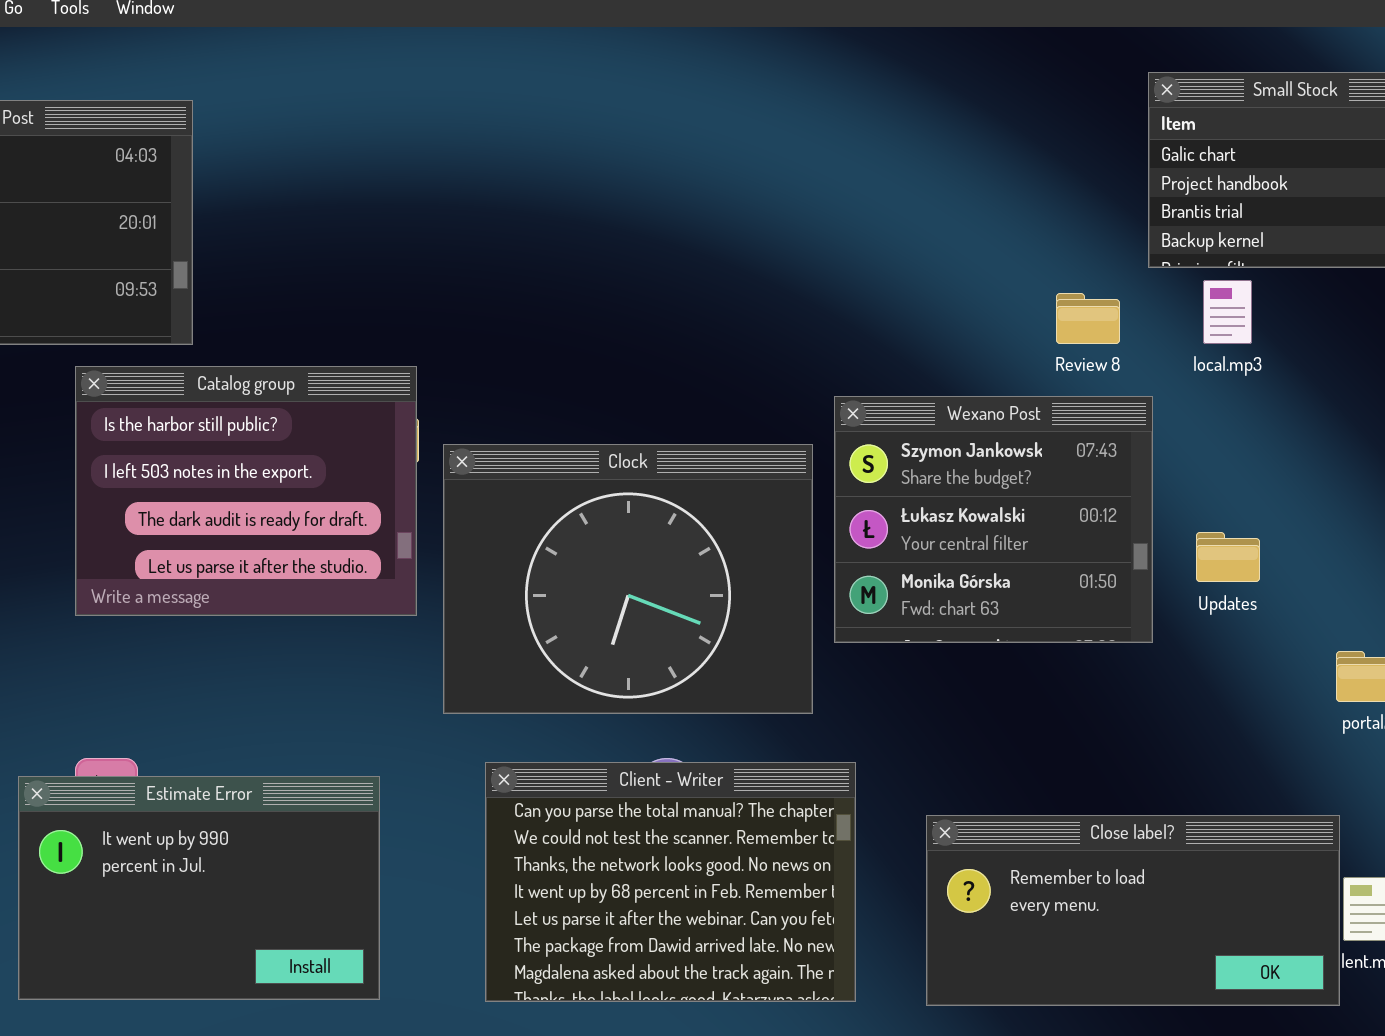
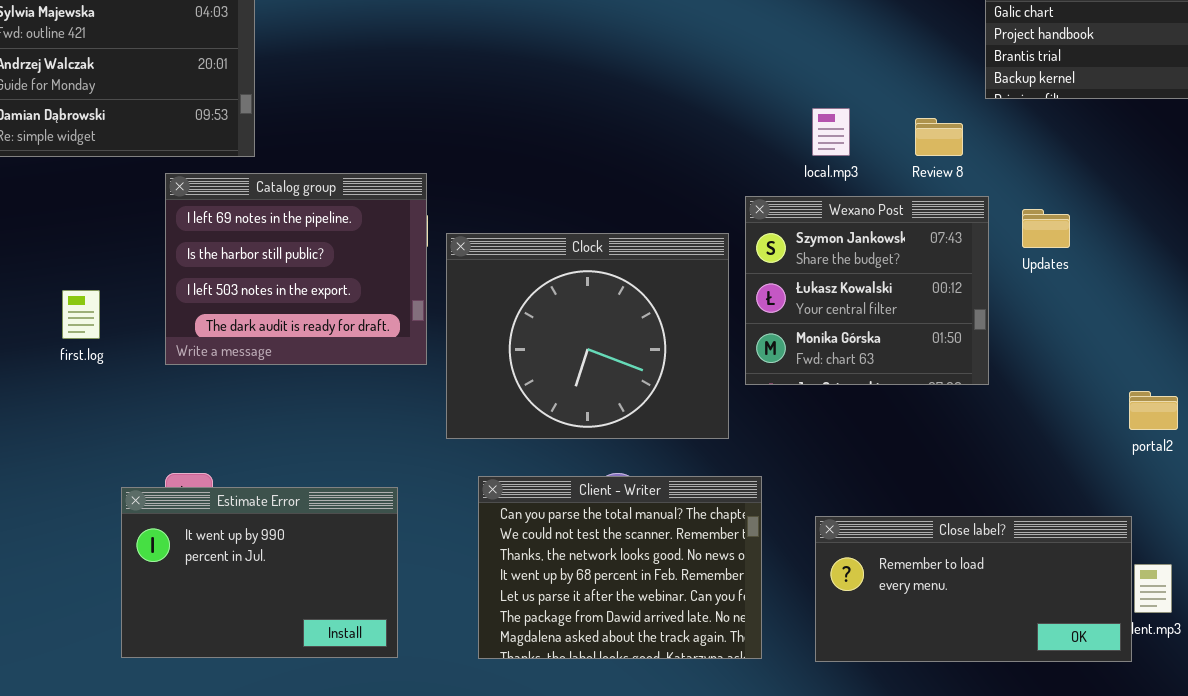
local.mp3: [1203,280,1252,344] -> [812,108,850,156], moved
Catalog group: [75,366,417,616] -> [165,173,427,365], scrolled up 1 row
Updates: [1196,532,1260,582] -> [1022,209,1070,248], moved

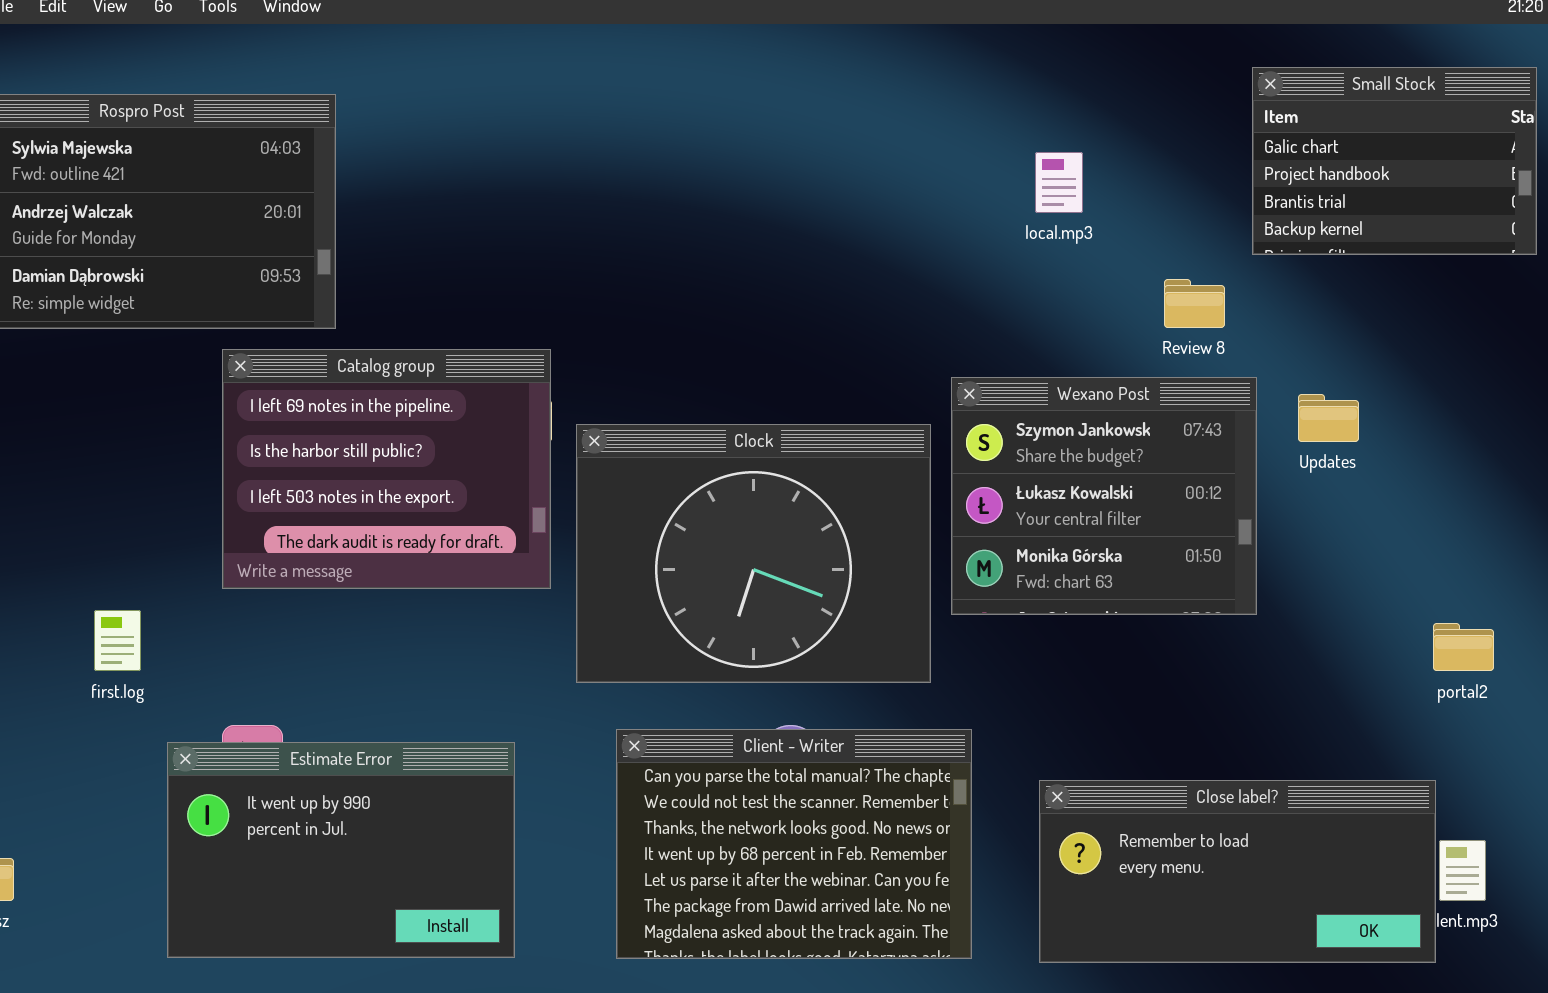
local.mp3: [812,108,850,156] -> [1035,152,1083,213], moved
first.log: [62,290,100,339] -> [94,610,141,671], moved

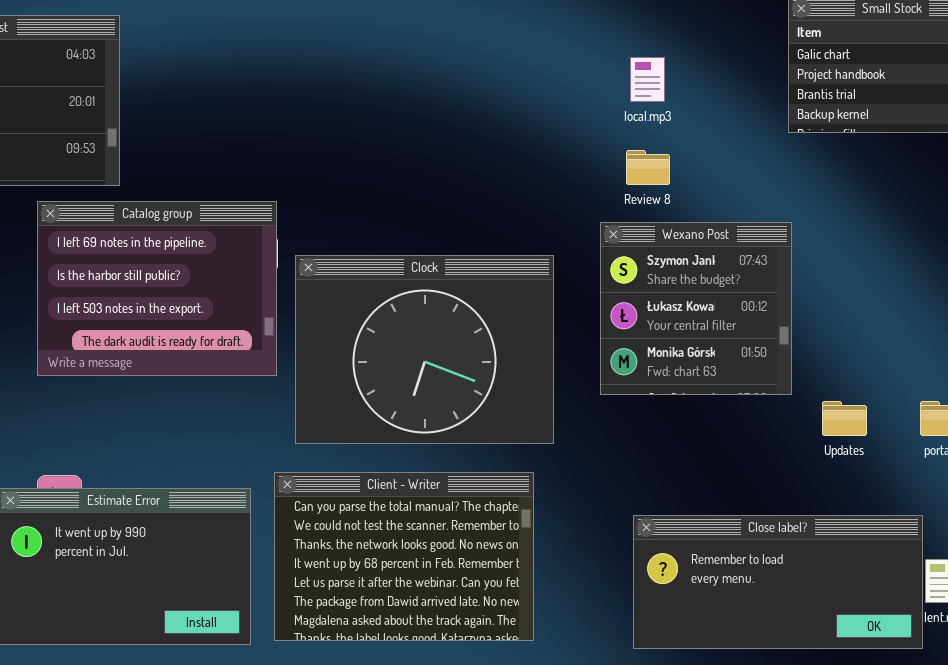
Review 8: [1164,279,1225,328] -> [626,150,670,185], moved
Wexano Post: [951,377,1257,615] -> [600,222,792,395], resized
Updates: [1298,394,1359,442] -> [822,401,867,436], moved
Client - Writer: [616,729,972,959] -> [274,472,534,641], moved

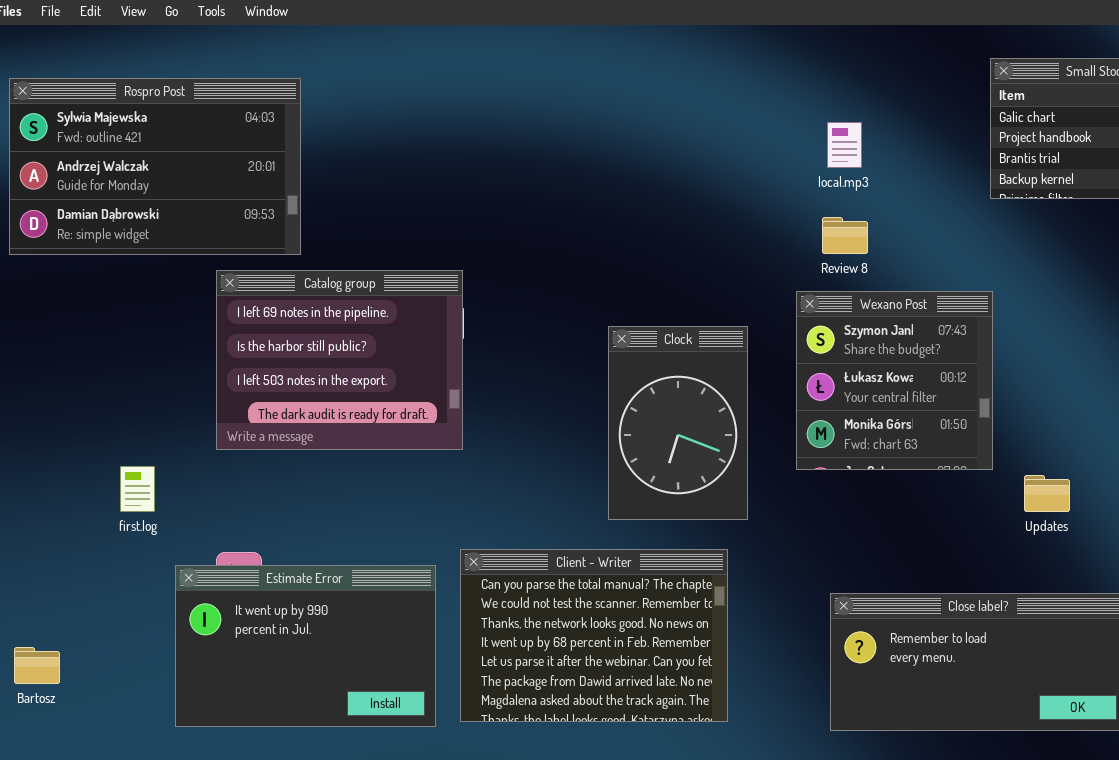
Clock: [295,255,554,444] -> [608,326,748,520], resized

